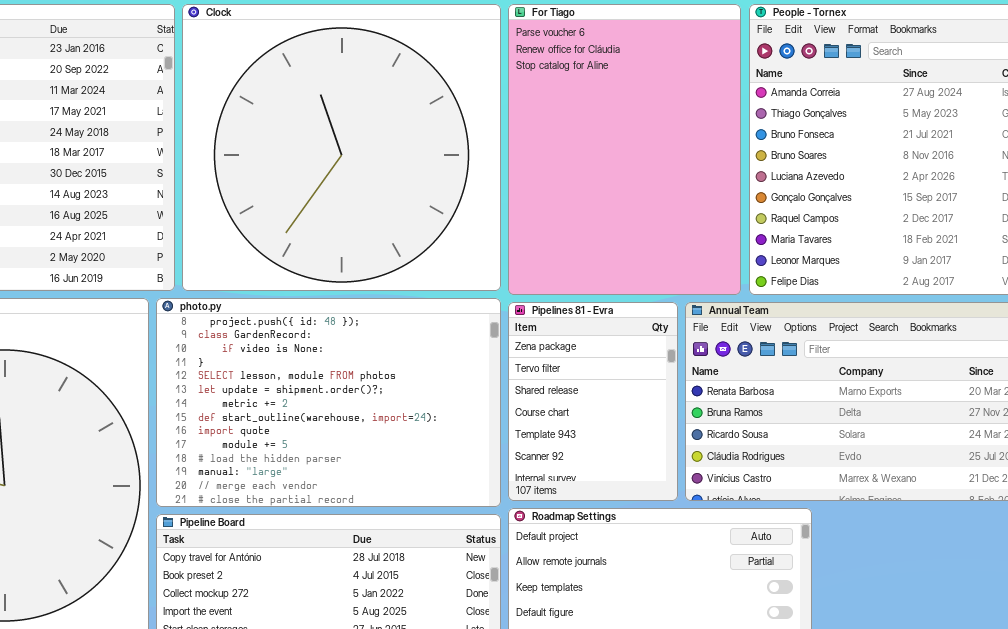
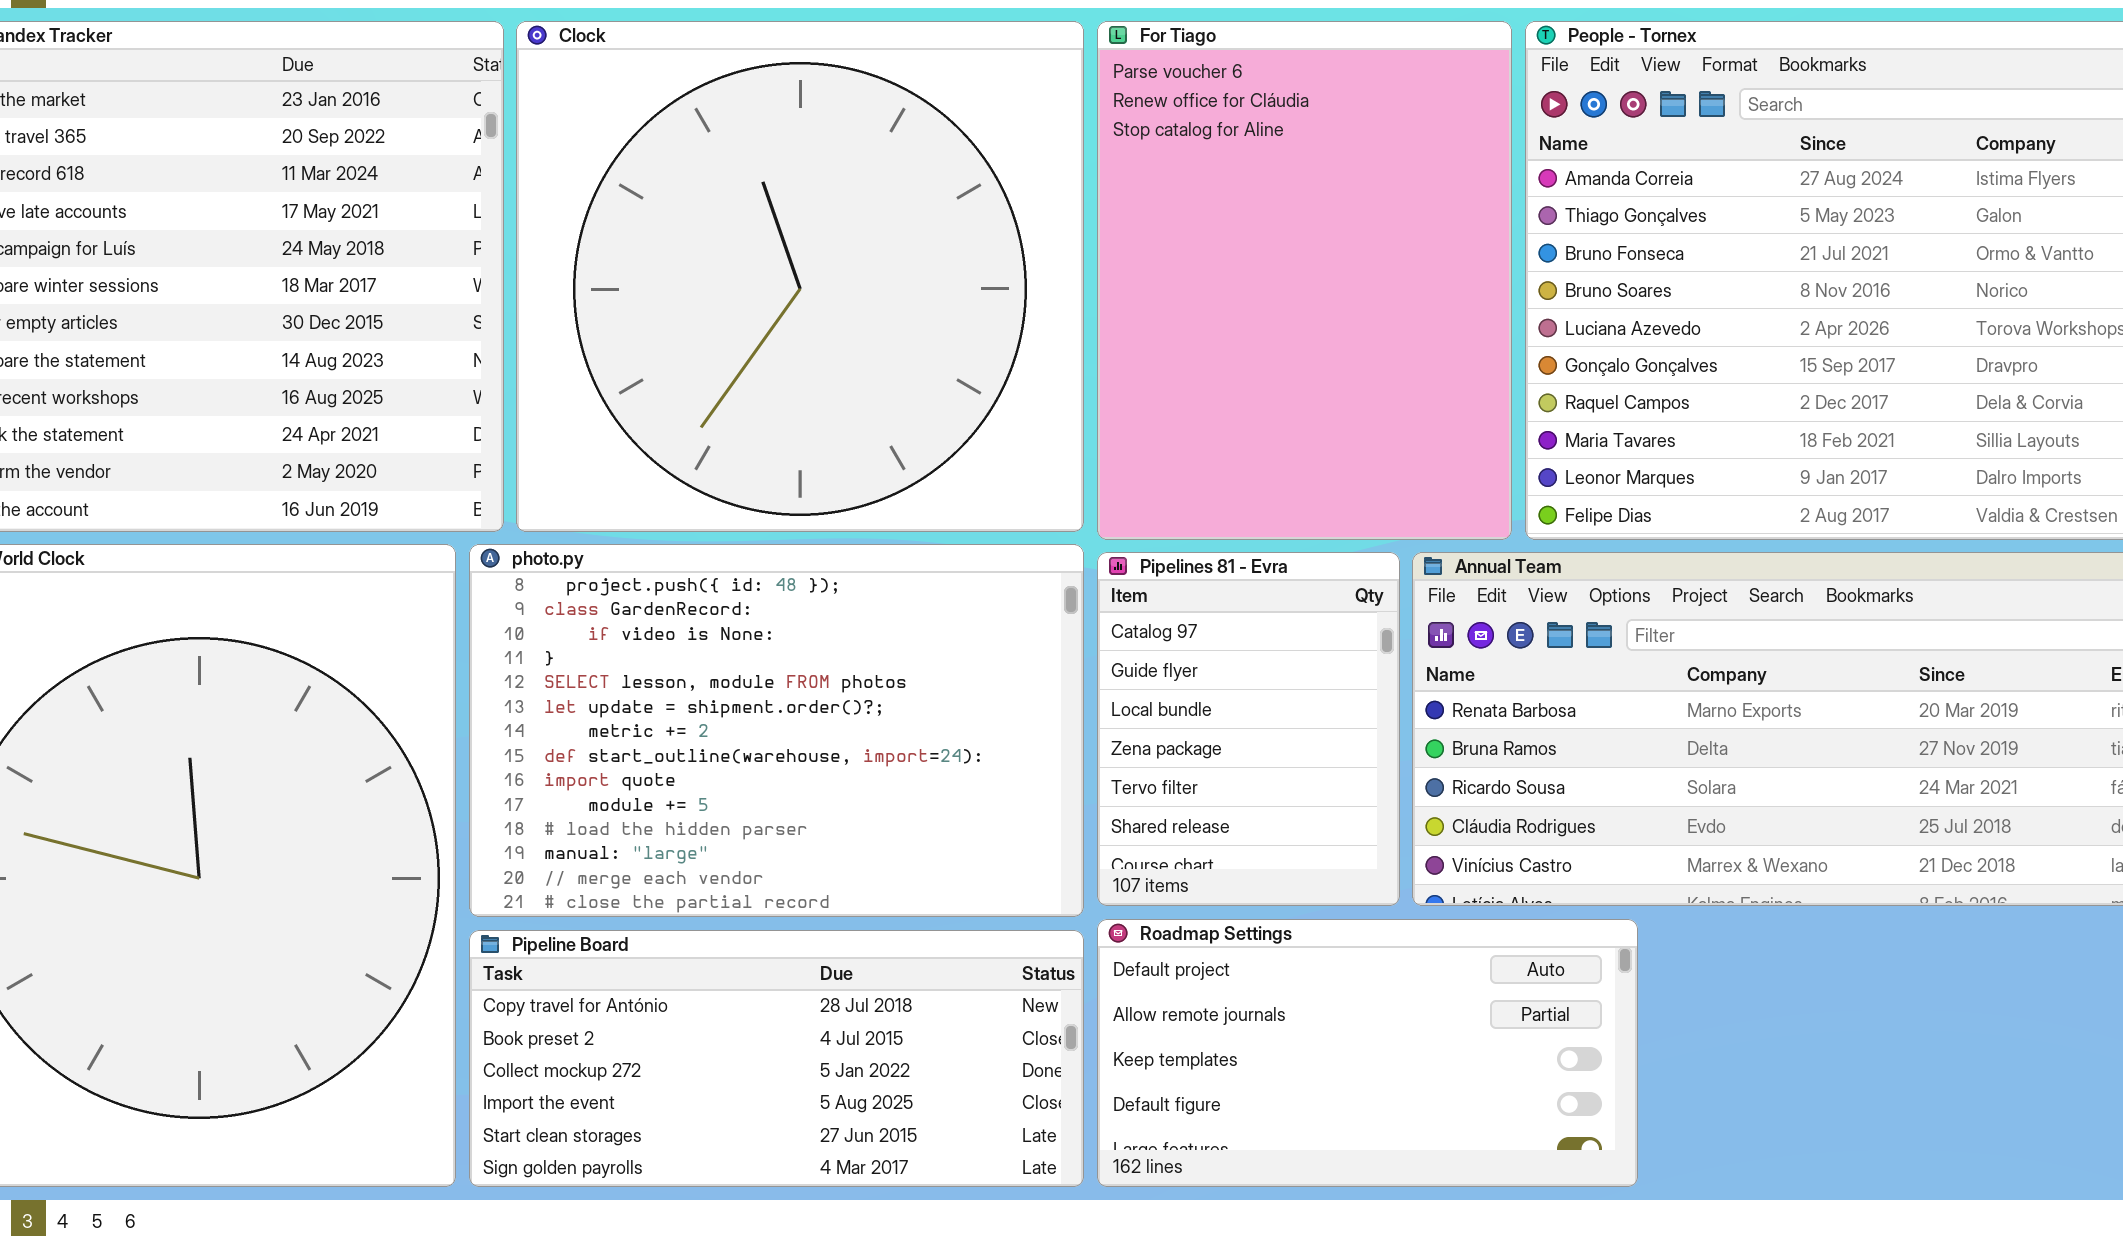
Pipelines 81 - Evra: [508,302,678,501] -> [1097,552,1400,906], scrolled up 3 rows

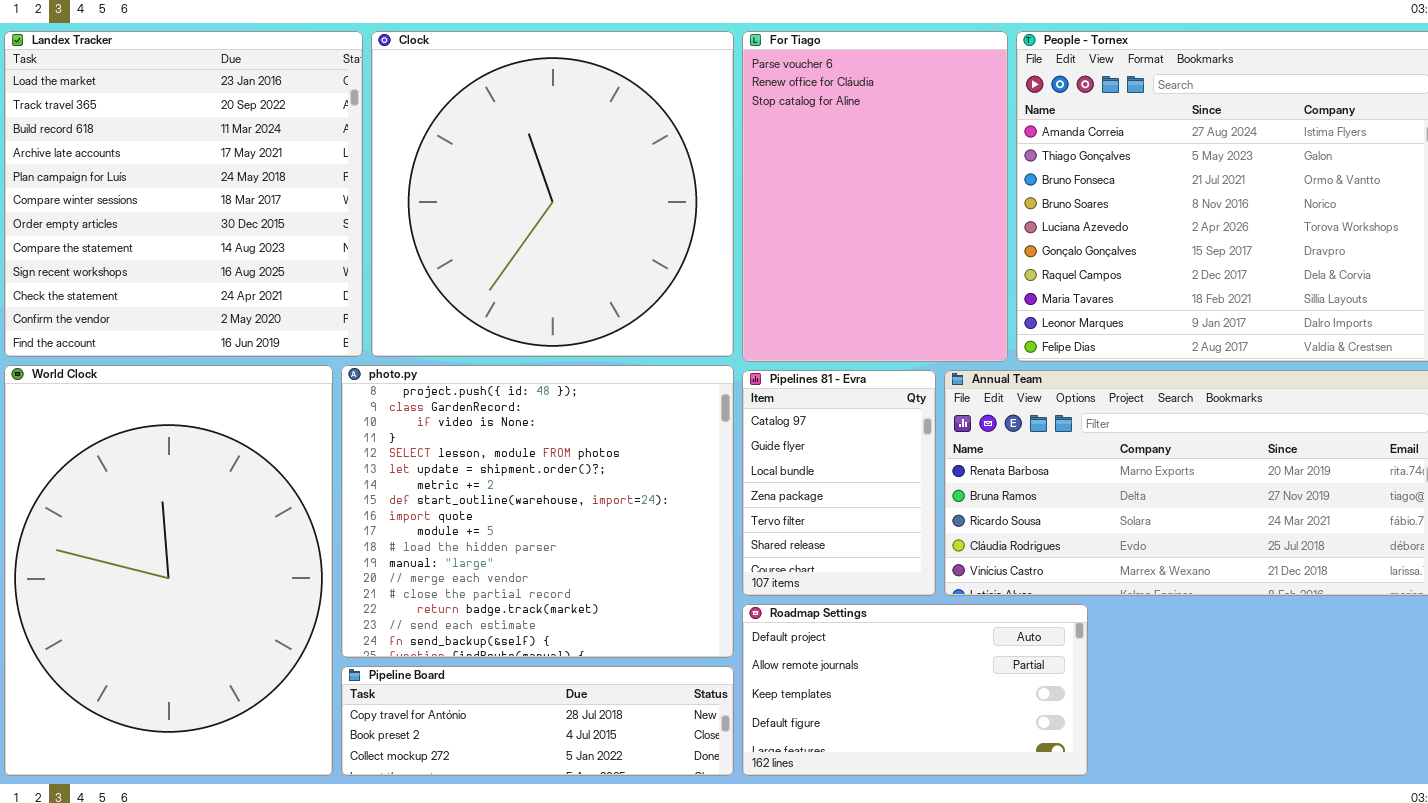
photo.py: [469,544,1084,917] -> [341,365,734,658], resized
Pipeline Board: [469,930,1084,1187] -> [341,666,734,776], resized

